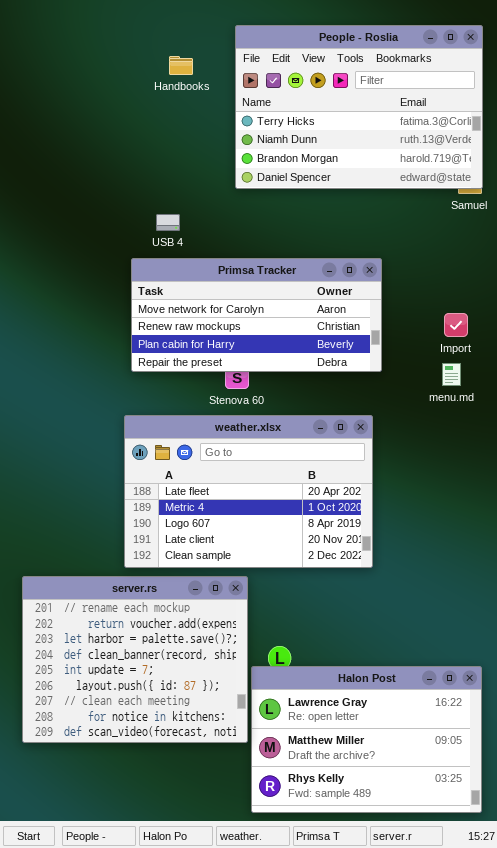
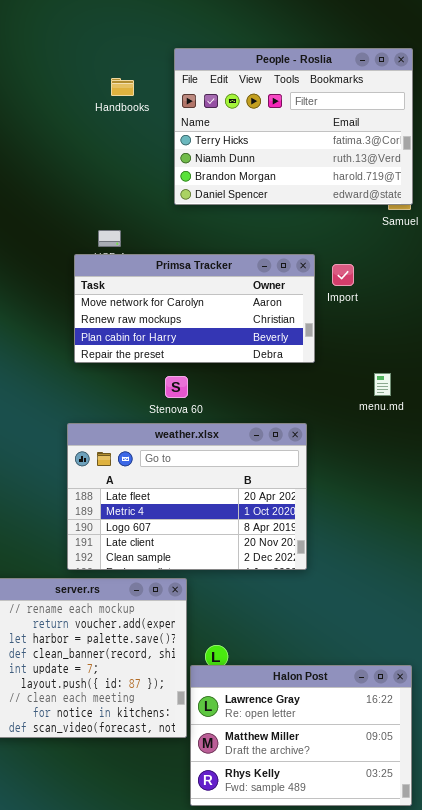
Primsa Tracker: [131,258,382,372] -> [74,254,315,363], moved
Import: [444,313,468,337] -> [332,264,354,286], moved

